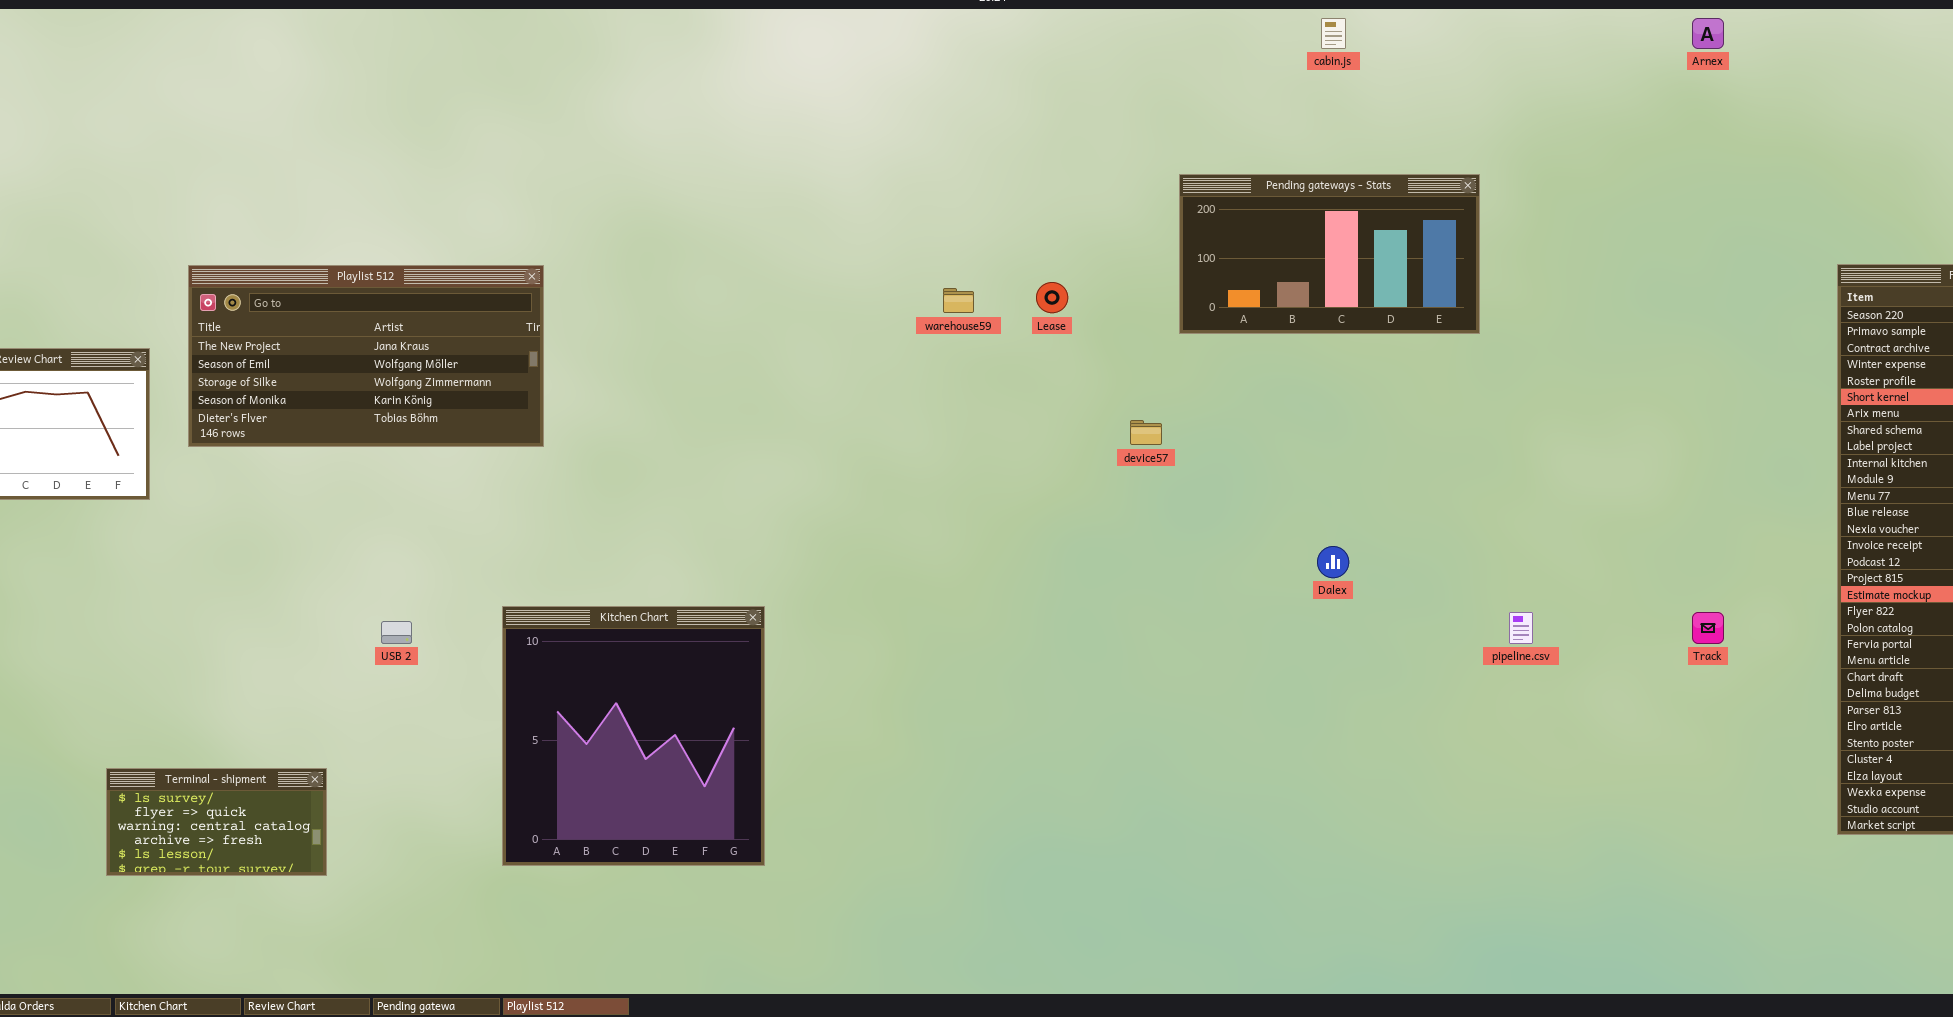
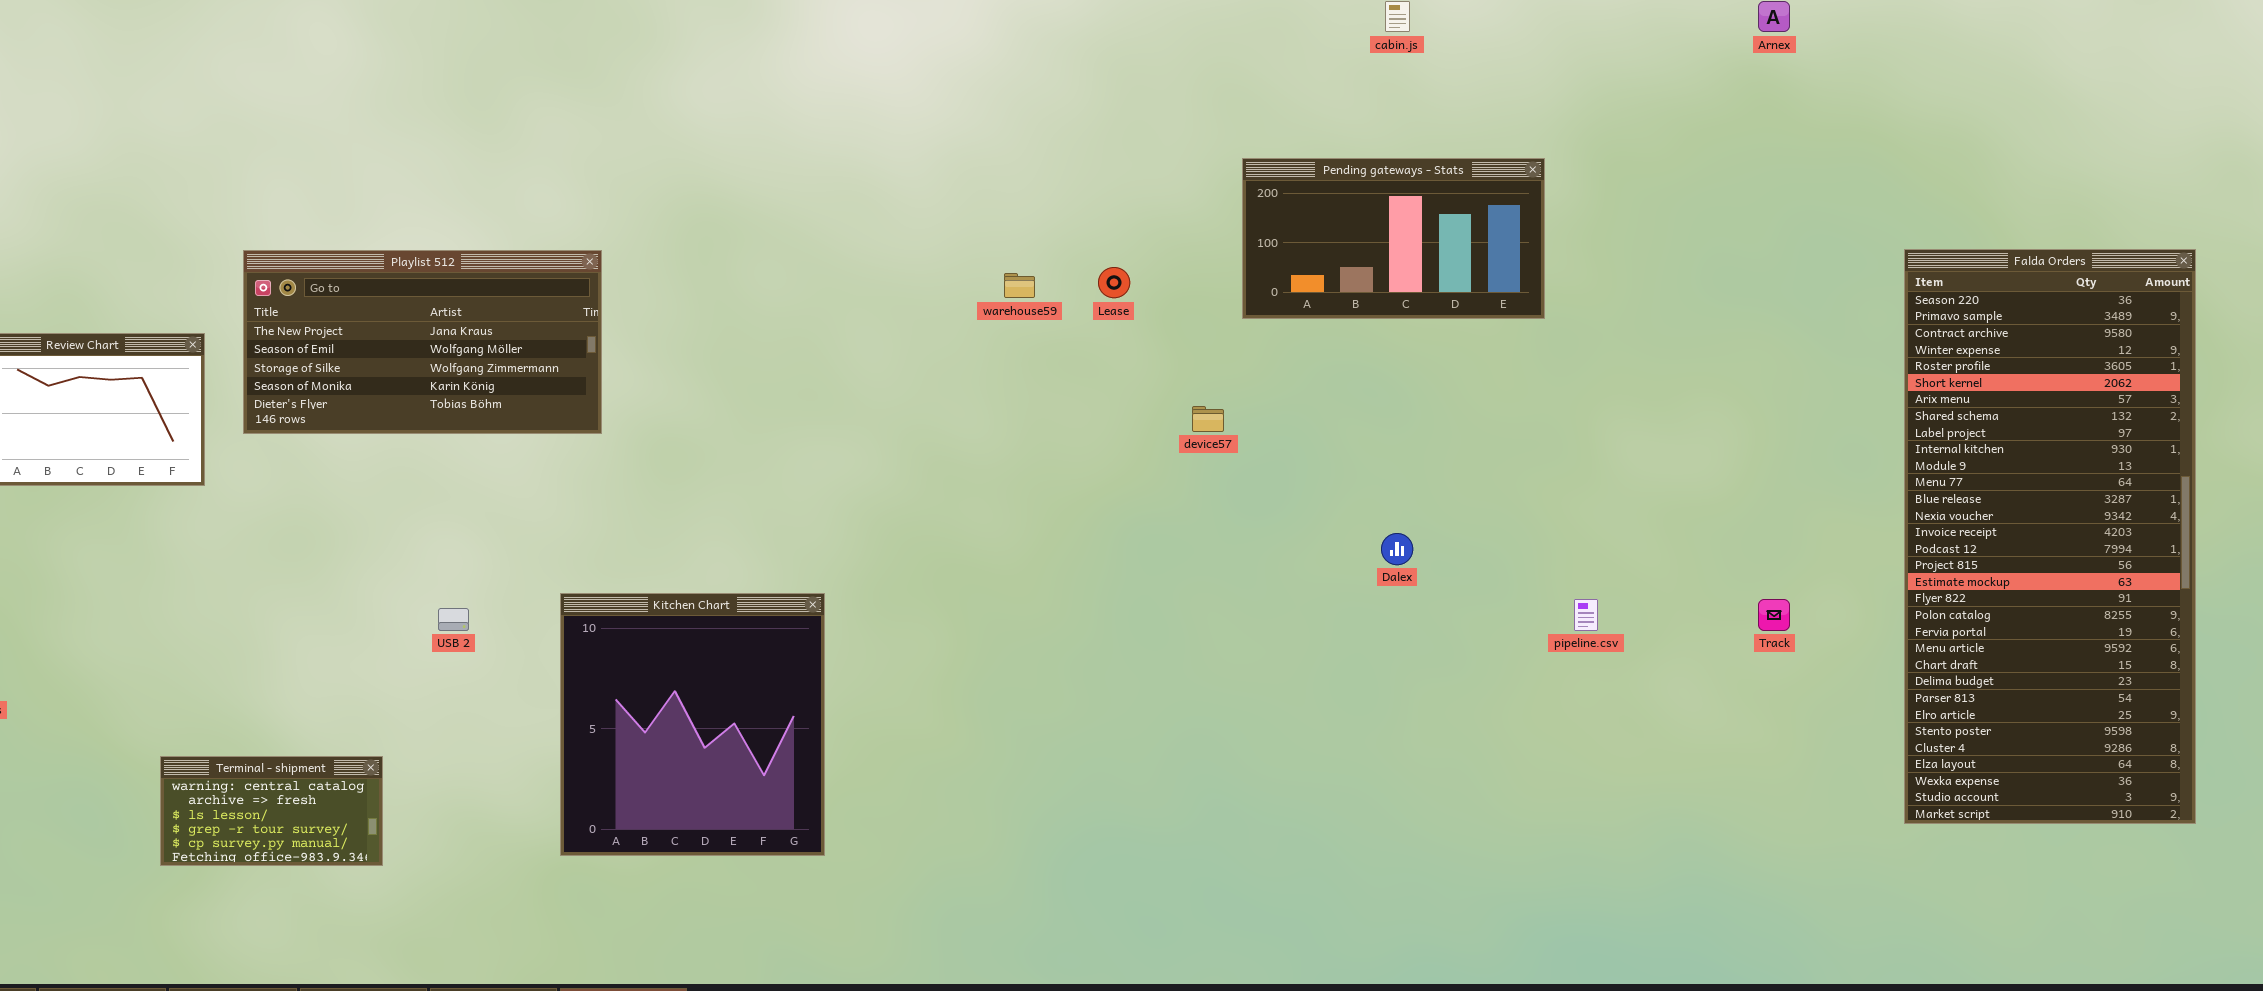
Terminal - shipment: [106,768,327,876] -> [160,756,383,866], scrolled down 2 rows

